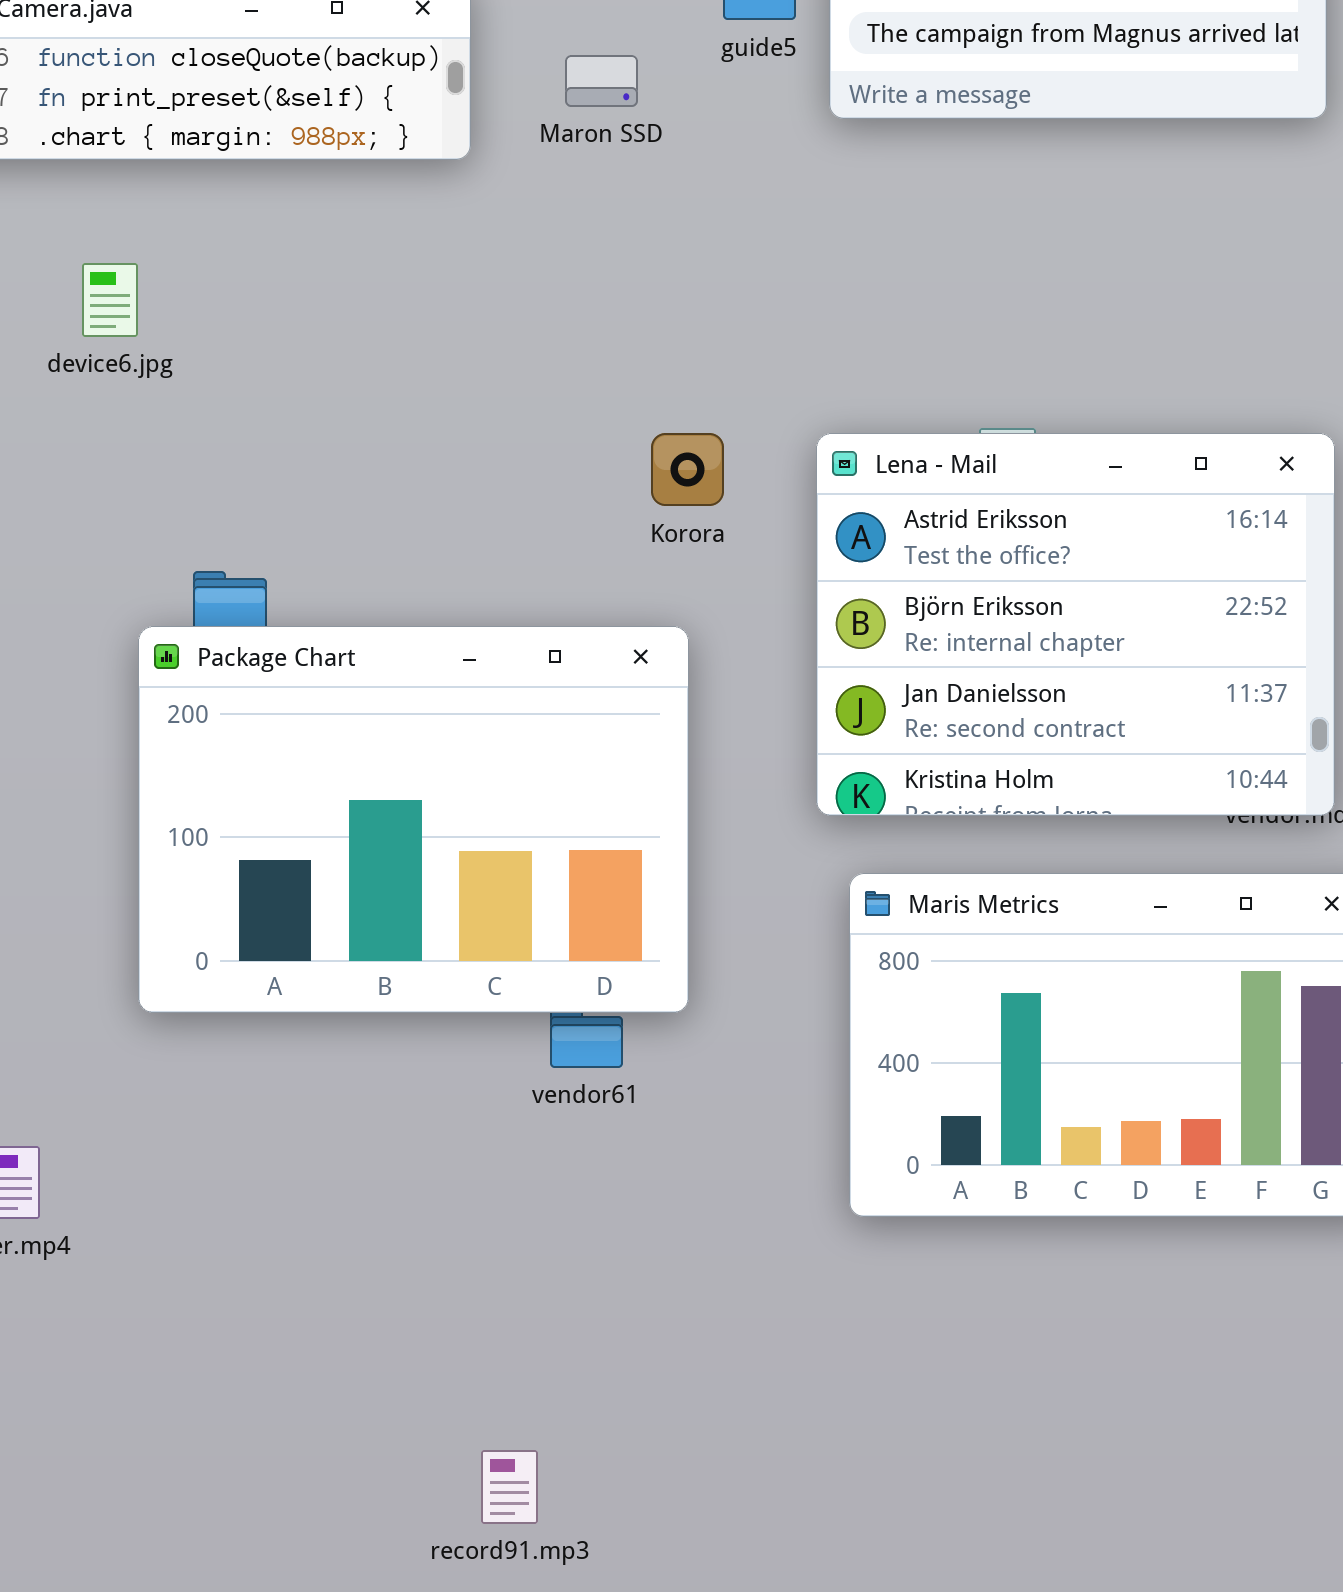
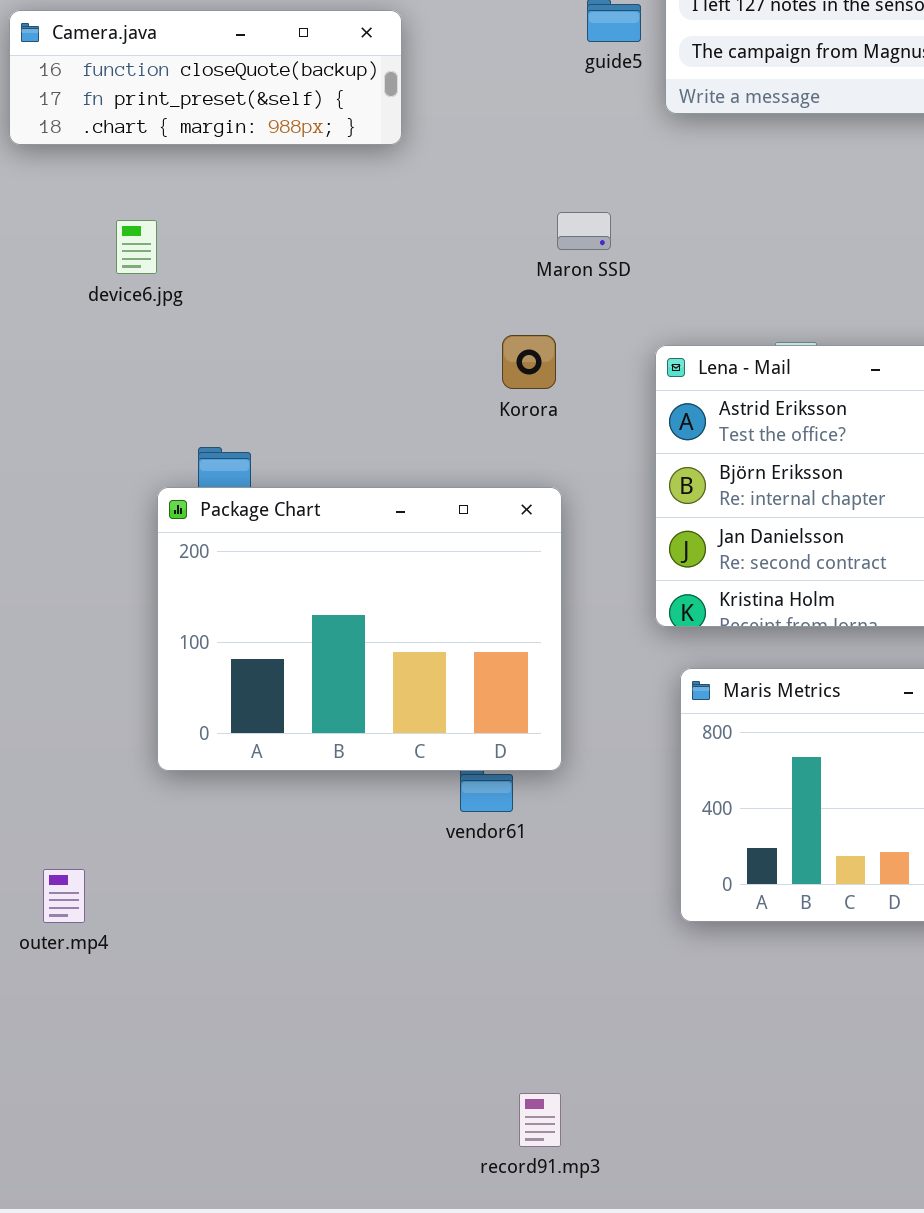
Maron SSD: [565,55,638,107] -> [557,212,611,250], moved
Korora: [651,433,724,506] -> [502,335,556,389], moved
record91.mp3: [481,1450,538,1524] -> [519,1093,561,1147], moved

